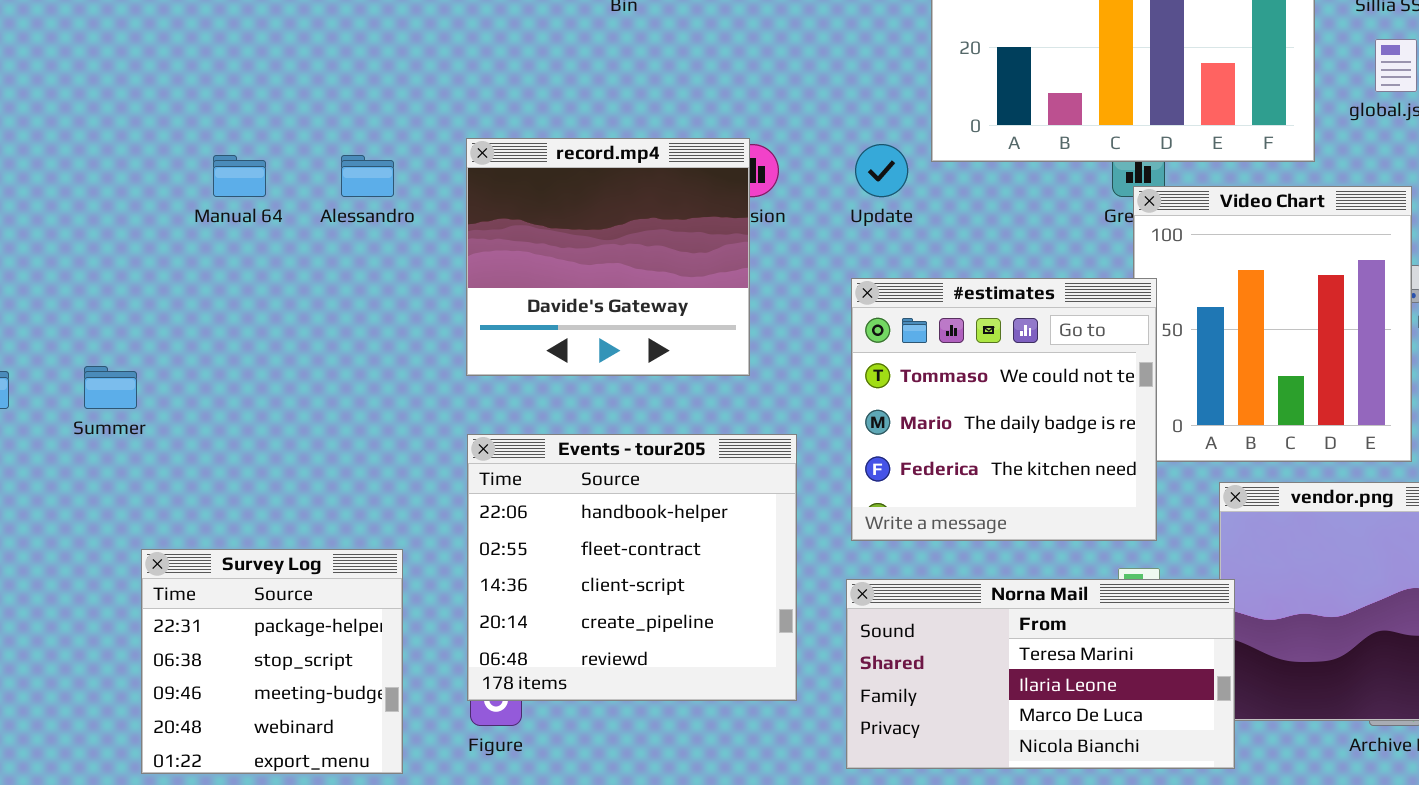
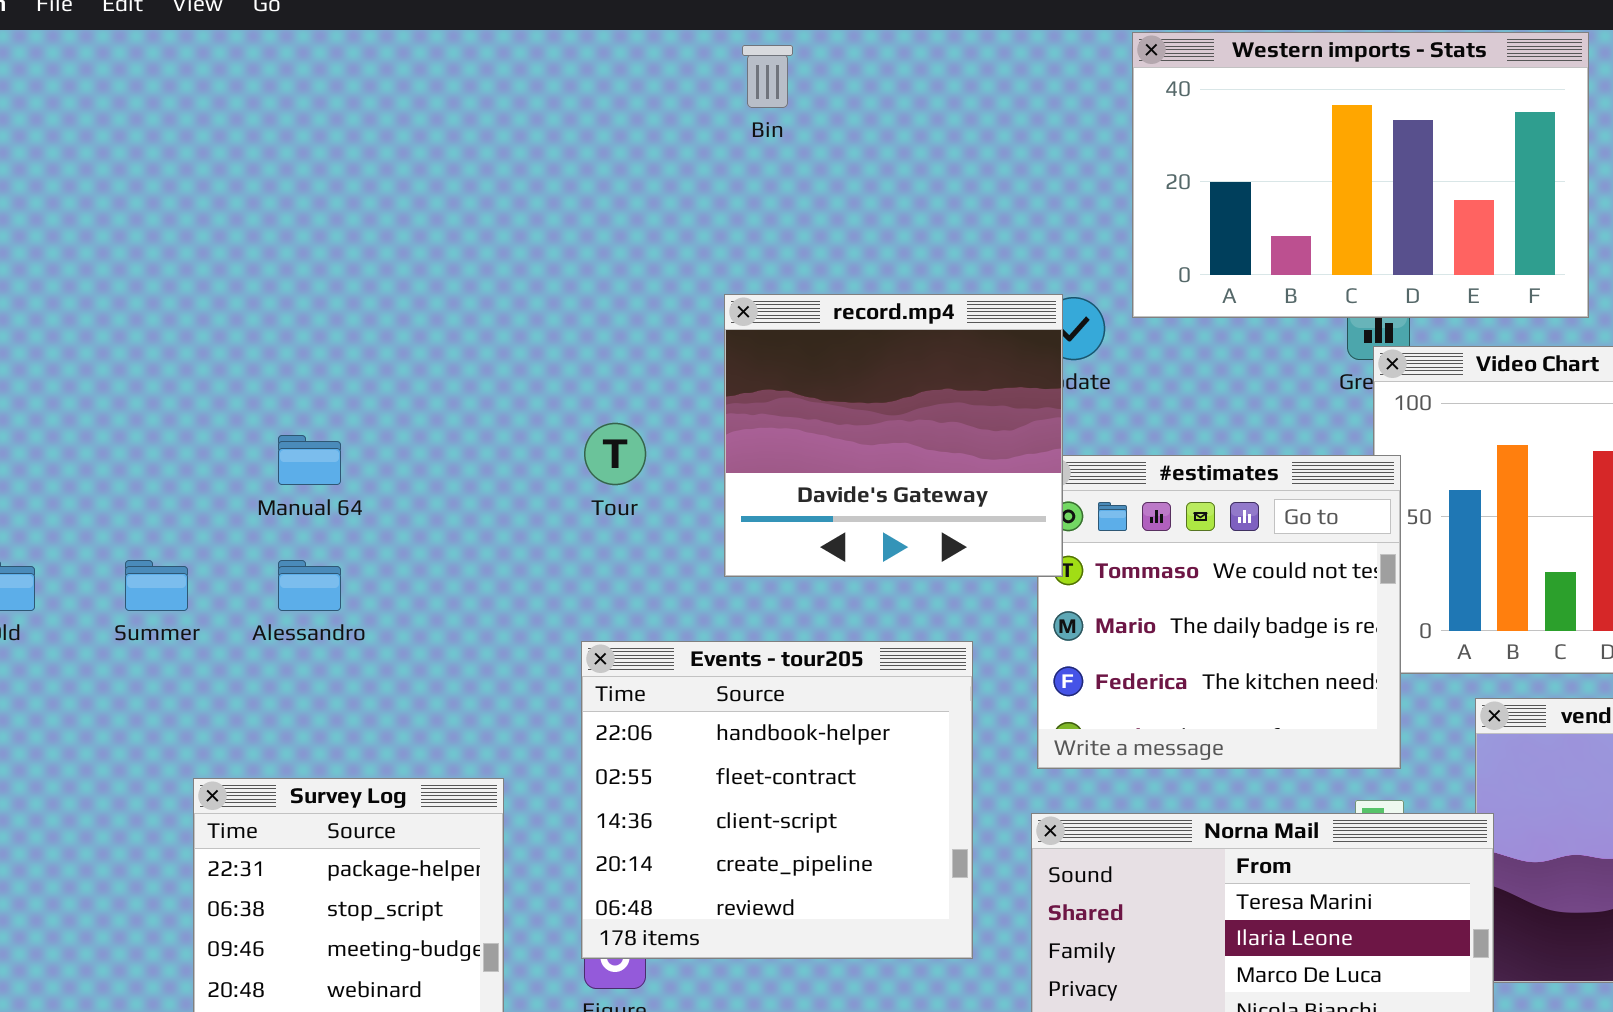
record.mp4: [466,138,750,376] -> [724,294,1063,577], moved
Manual 64: [213,155,266,197] -> [278,435,341,485], moved
Alessandro: [341,155,394,197] -> [278,560,341,611], moved

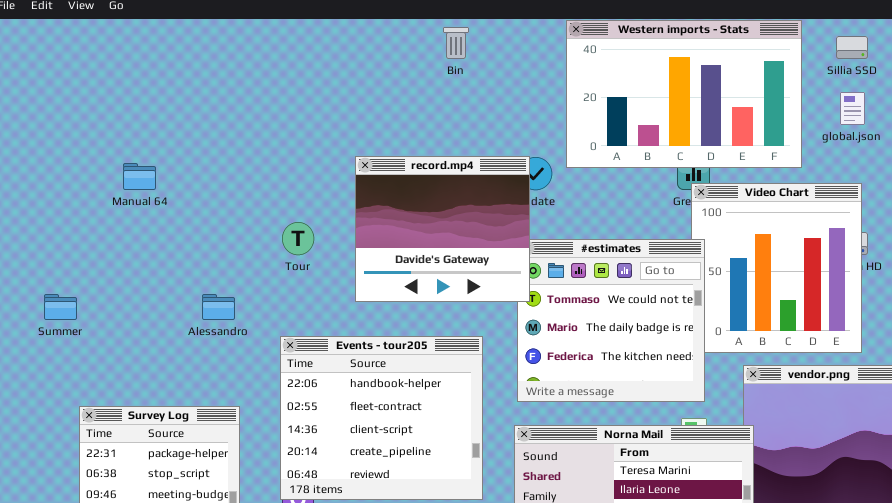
Bin: [742,45,793,108] -> [443,27,469,59], moved
Manual 64: [278,435,341,485] -> [123,163,156,190], moved
Alessandro: [278,560,341,611] -> [202,294,235,320], moved

